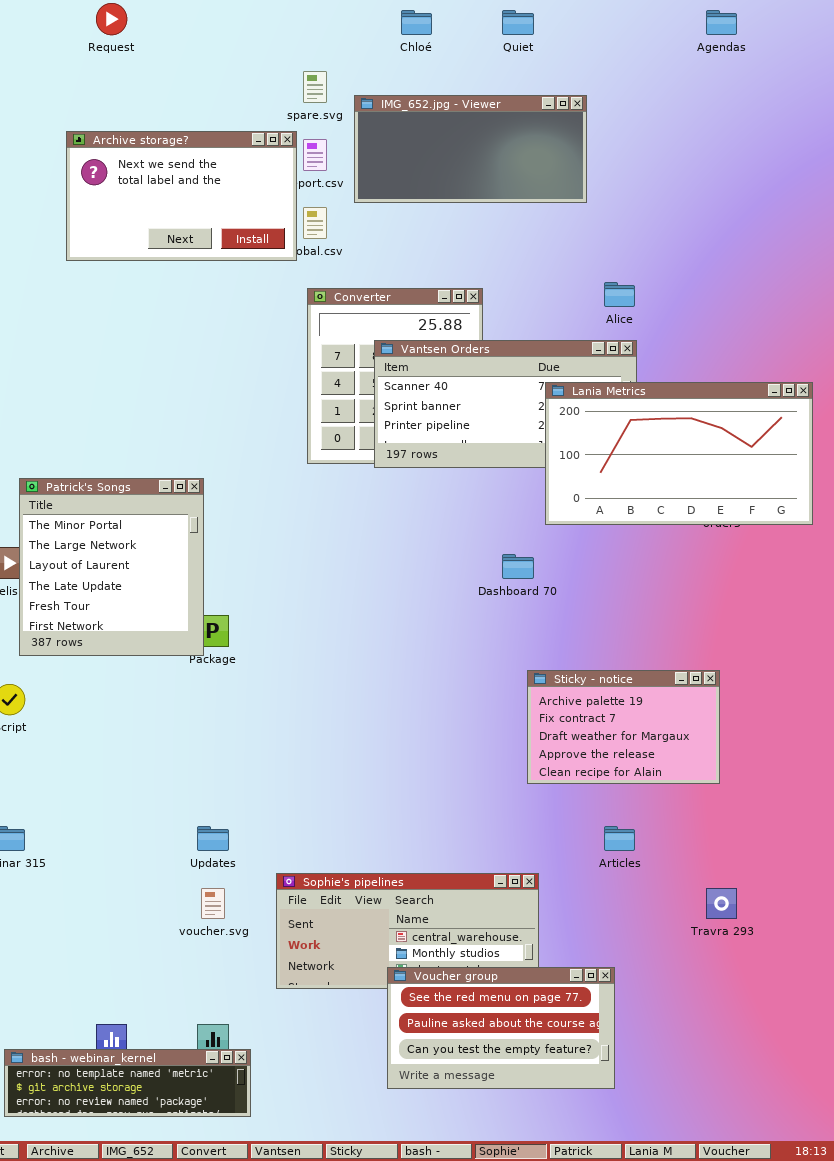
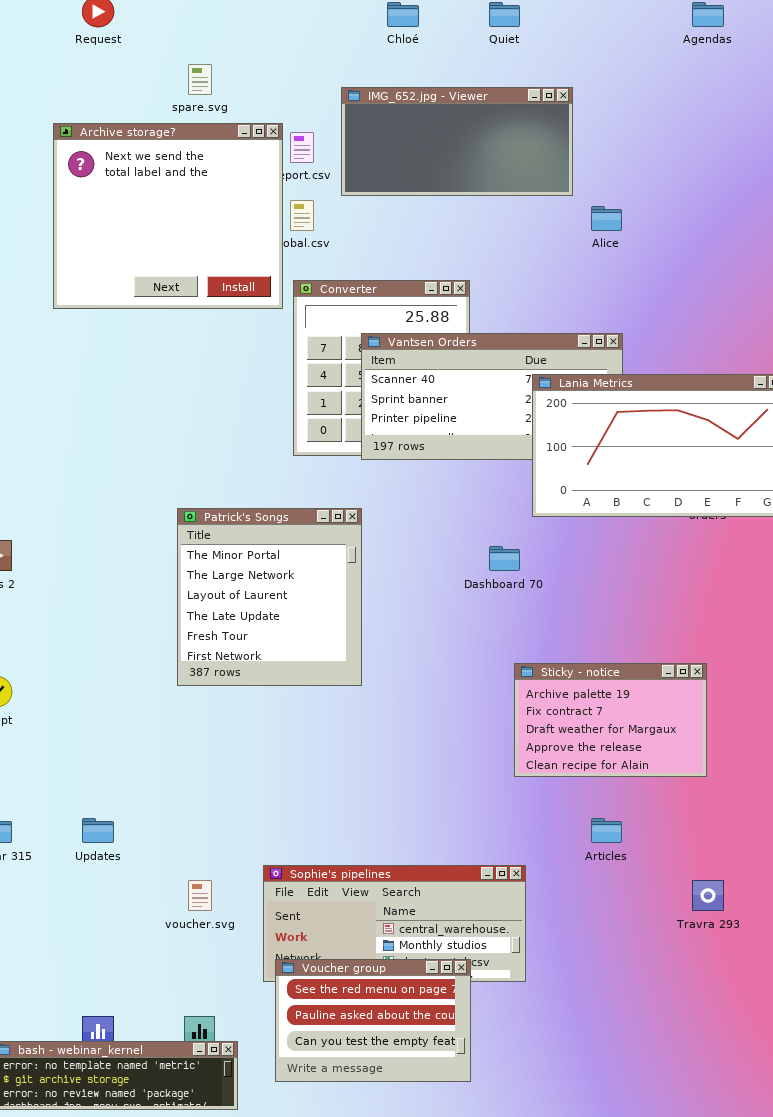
spare.svg: [303,71,327,103] -> [188,64,212,95], moved
Archive storage?: [66,131,297,261] -> [53,123,283,309], resized
Alice: [604,282,635,307] -> [591,206,622,231], moved
Patrick's Songs: [19,478,204,656] -> [177,508,362,686], moved
Updates: [197,826,229,851] -> [82,818,114,843], moved
Voucher group: [387,967,615,1089] -> [275,959,471,1082], moved, resized

